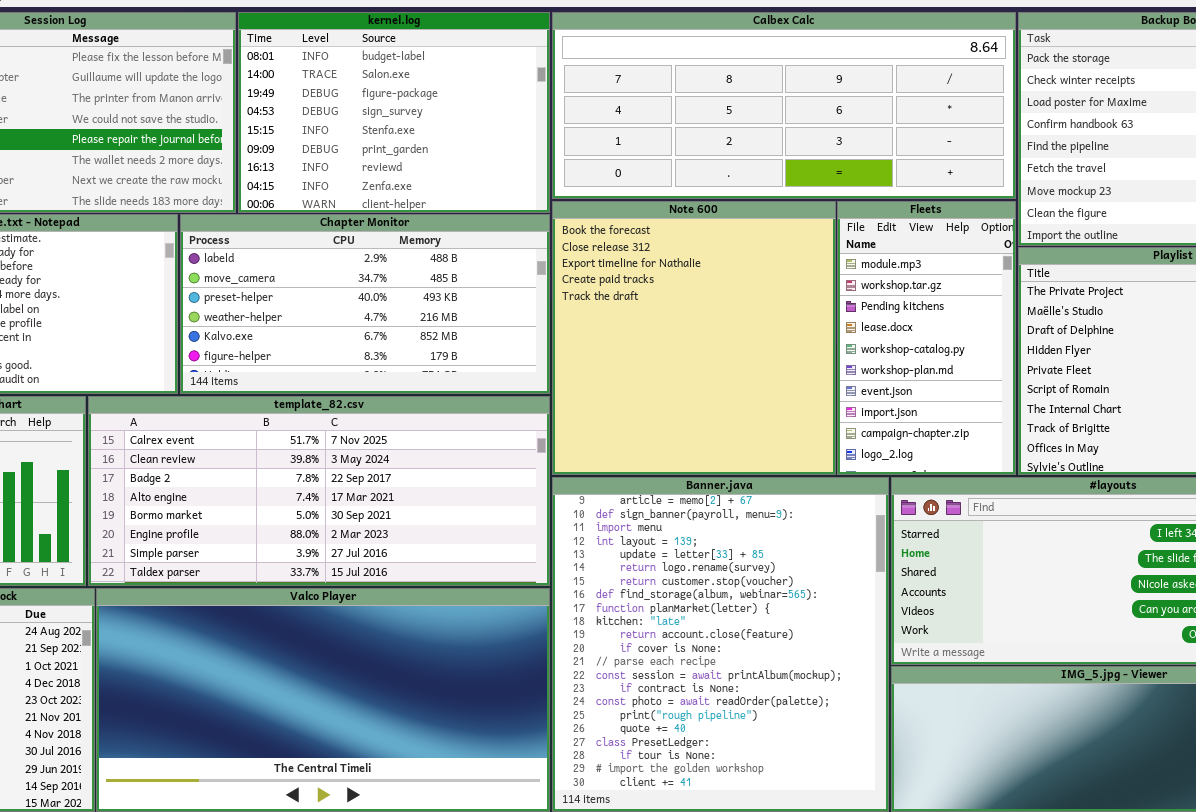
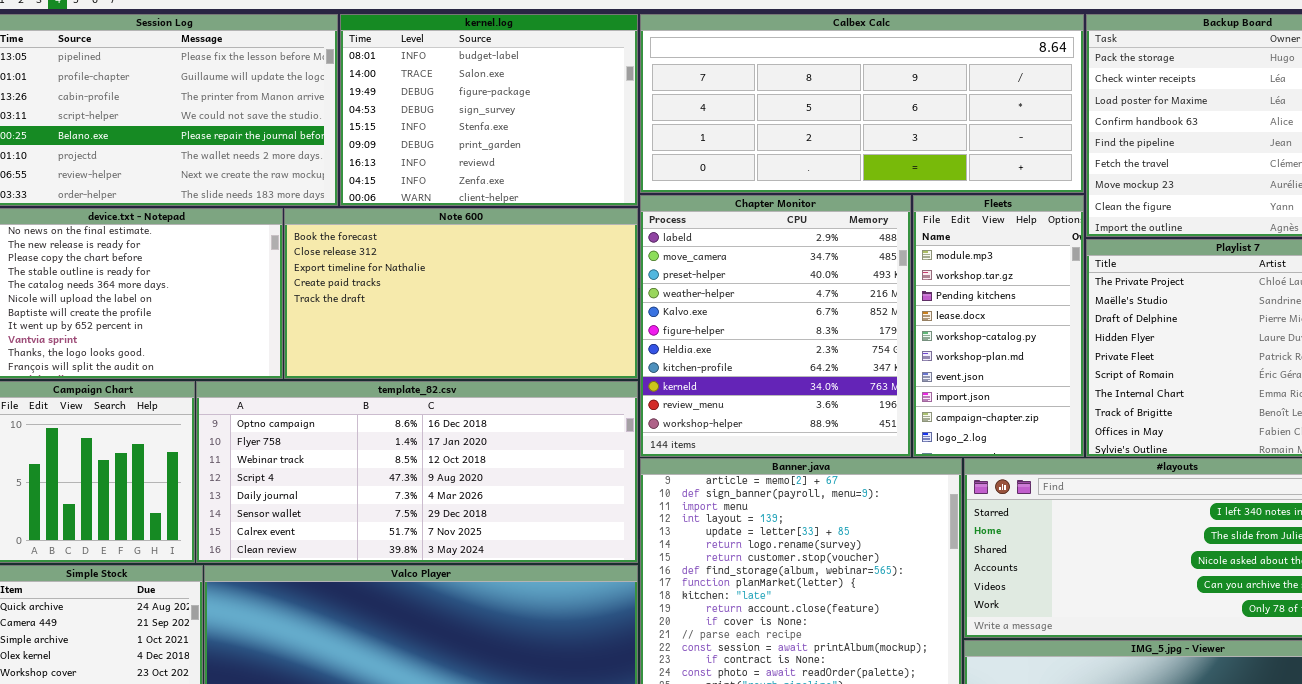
Note 600: [552,201,836,475] -> [284,208,638,379], moved, resized
Chapter Monitor: [180,214,550,394] -> [640,195,911,457], moved, resized
template_82.csv: [88,396,550,586] -> [196,381,638,563], scrolled up 6 rows

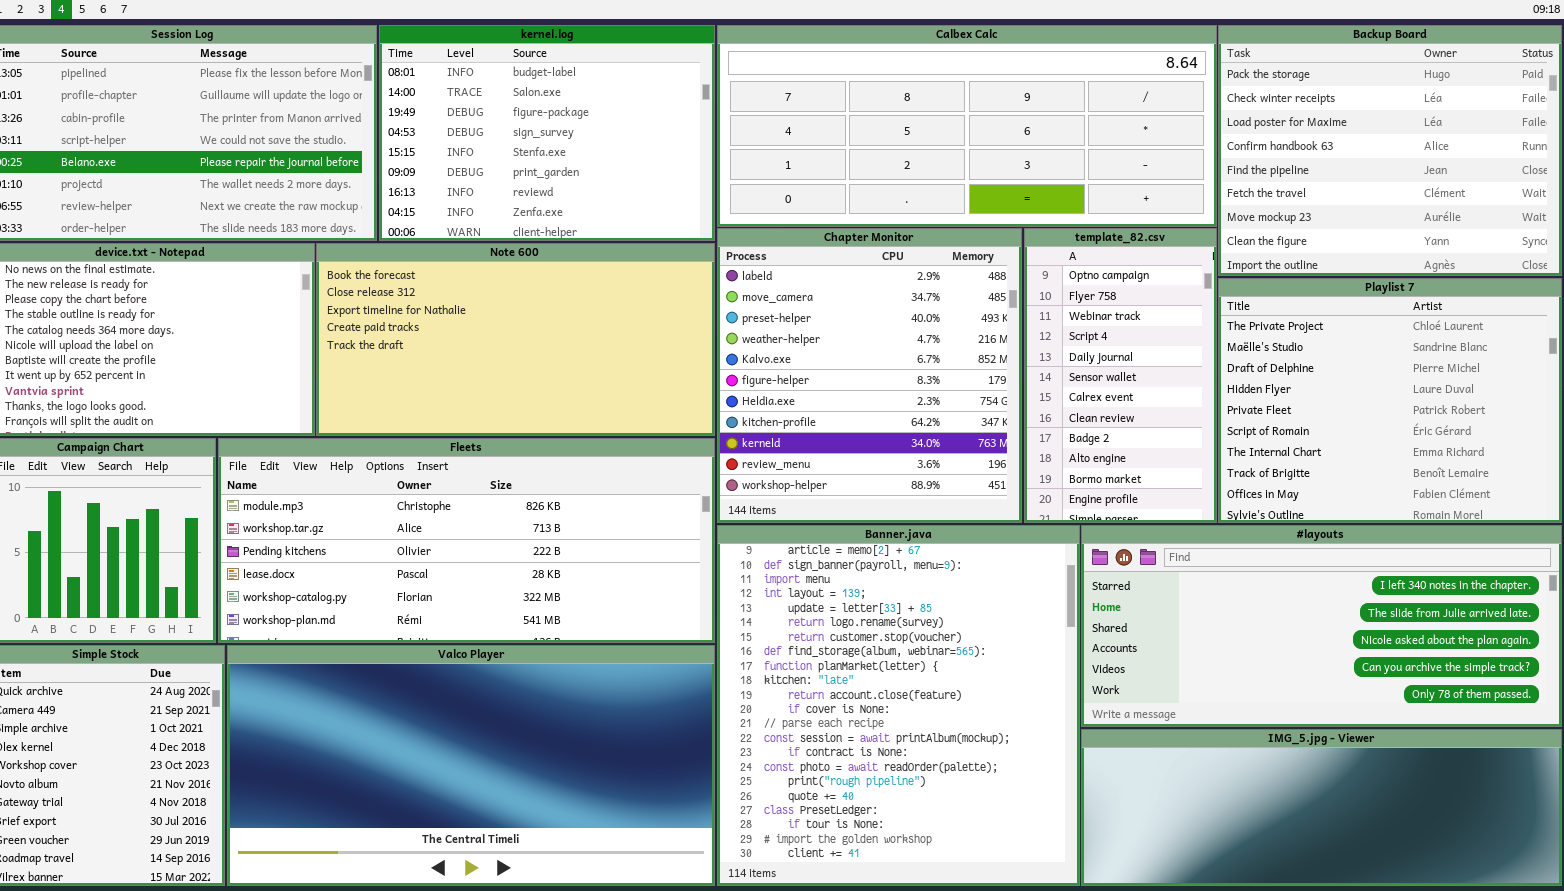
Fleets: [913,195,1084,457] -> [218,438,715,643], moved, resized
template_82.csv: [196,381,638,563] -> [1024,228,1217,523], moved, resized

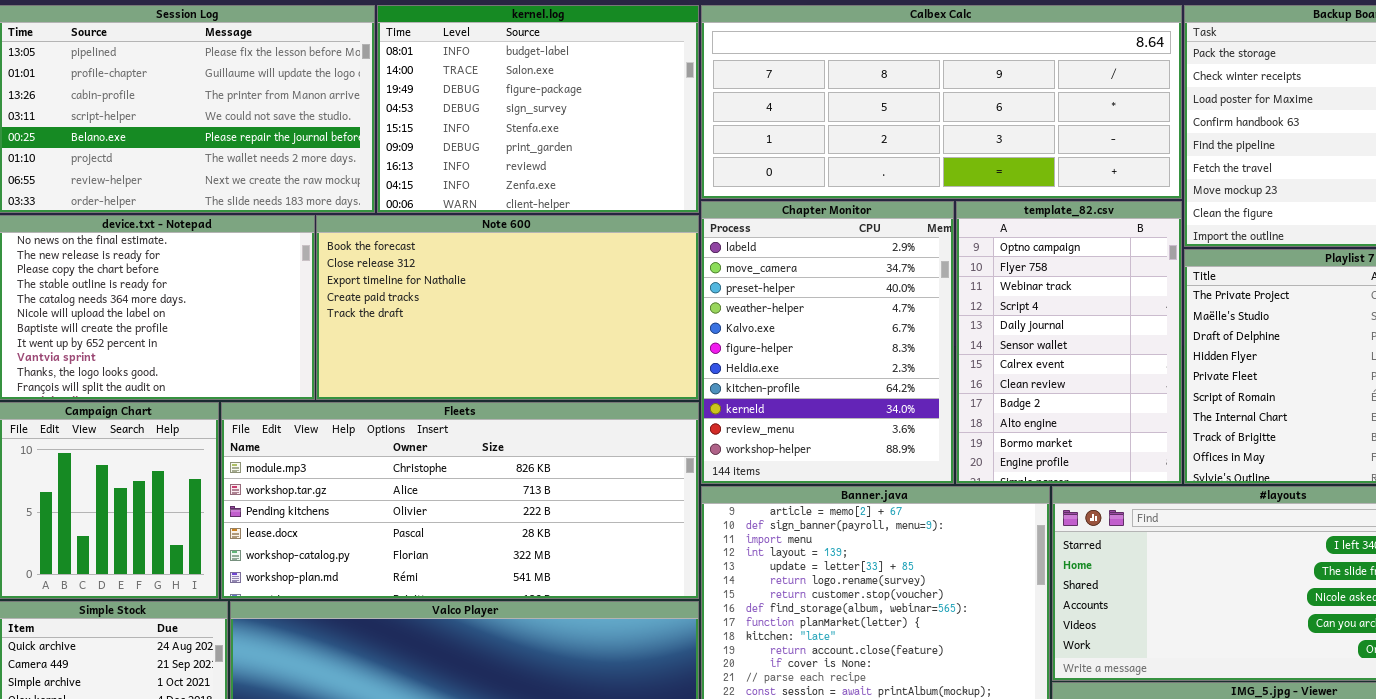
Chapter Monitor: [717,228,1022,523] -> [701,201,954,484], resized
template_82.csv: [1024,228,1217,523] -> [956,201,1182,484], resized

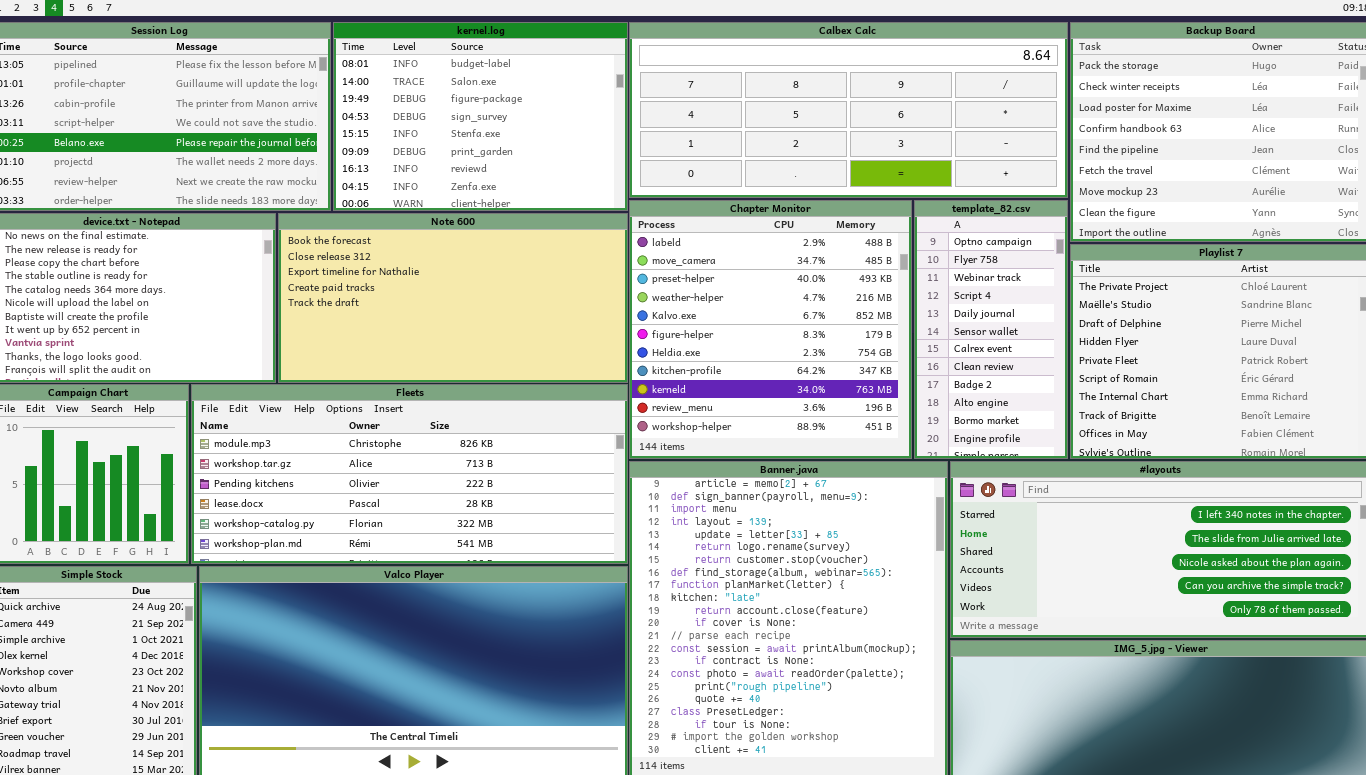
Chapter Monitor: [701,201,954,484] -> [629,200,912,459], resized
template_82.csv: [956,201,1182,484] -> [914,200,1068,459], resized

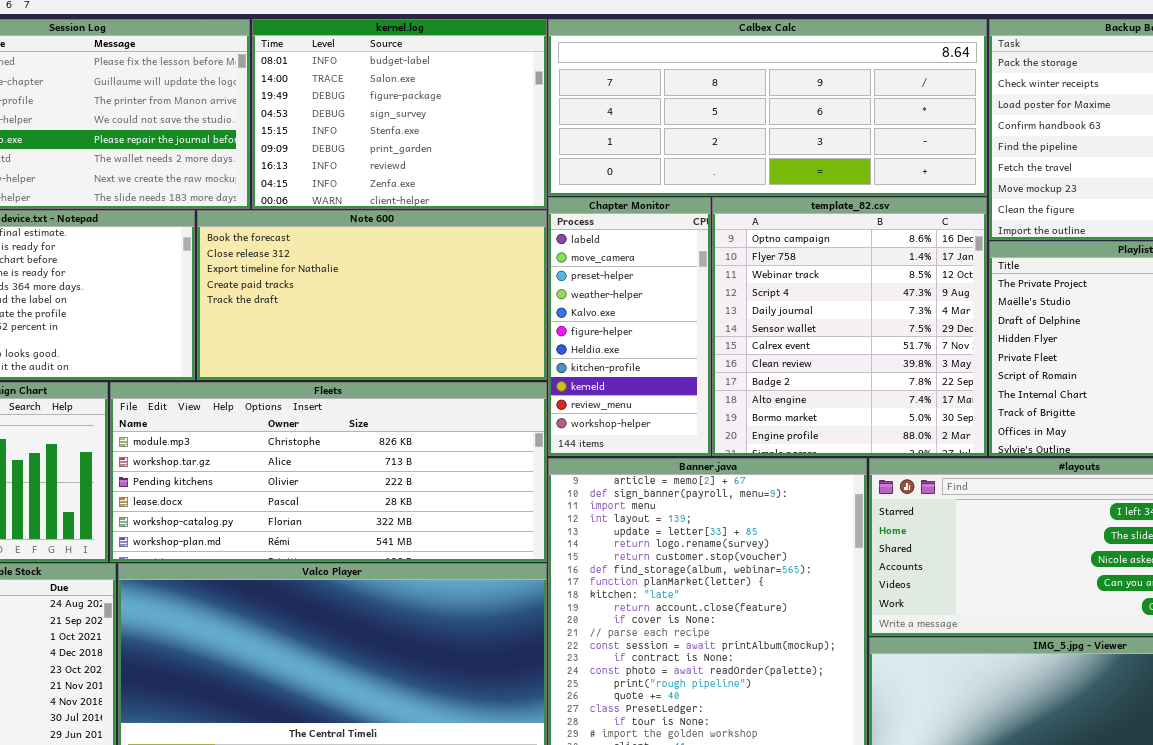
Chapter Monitor: [629,200,912,459] -> [548,197,711,456], resized
template_82.csv: [914,200,1068,459] -> [712,197,987,456], resized

